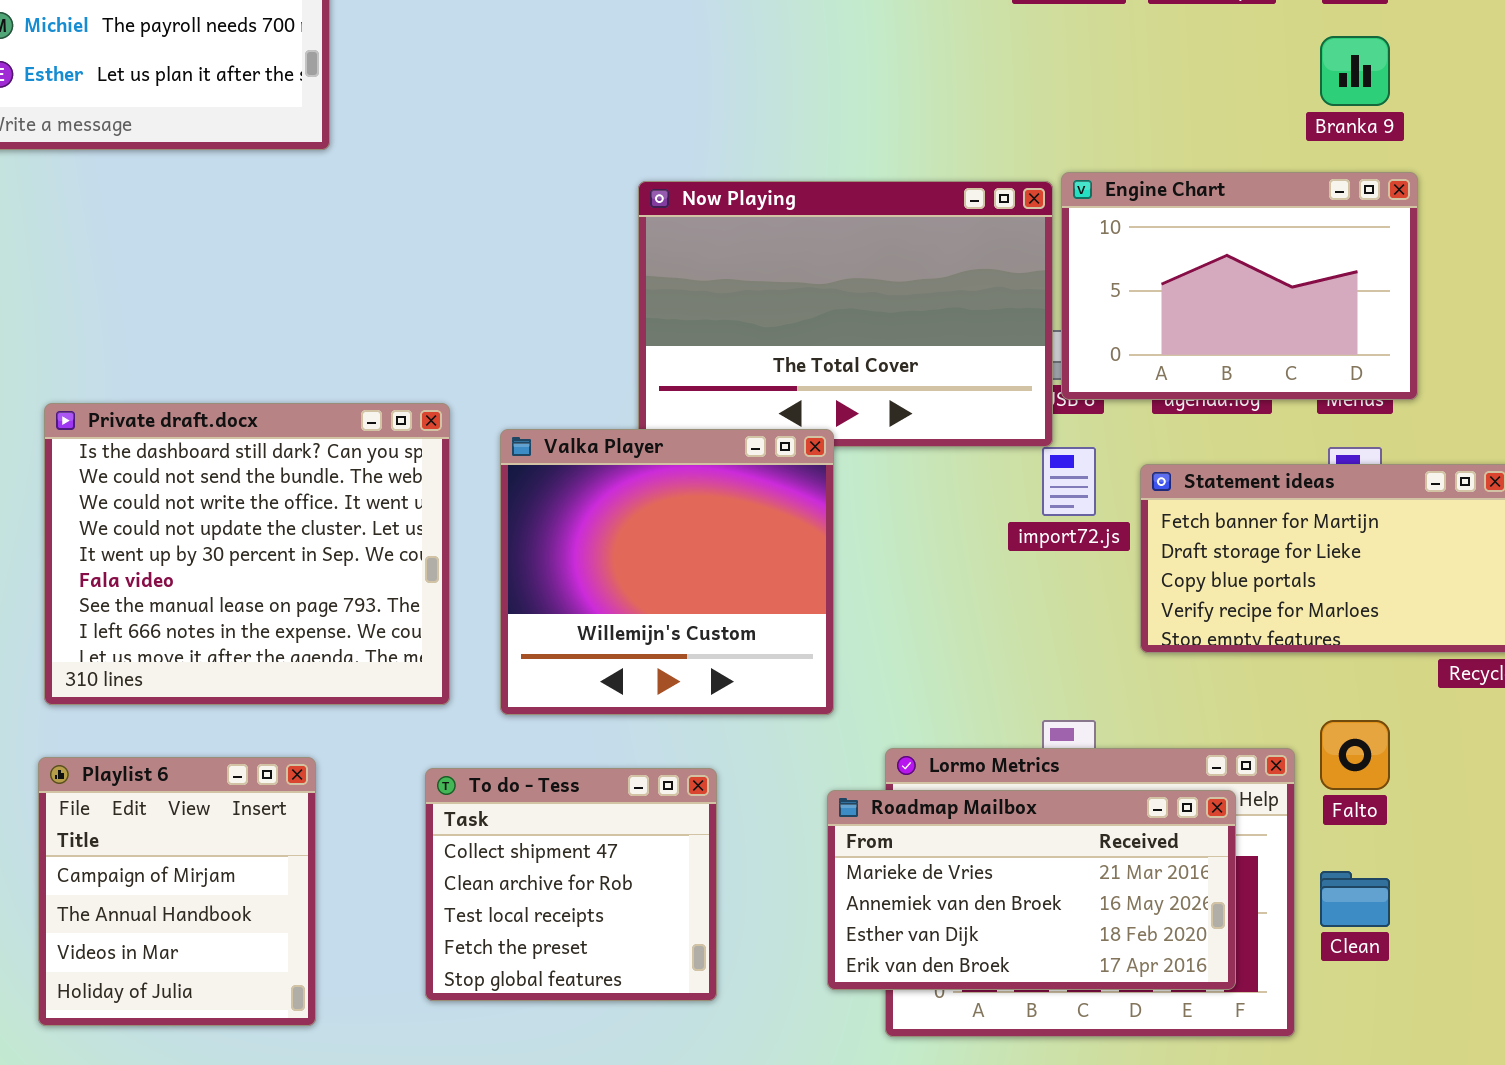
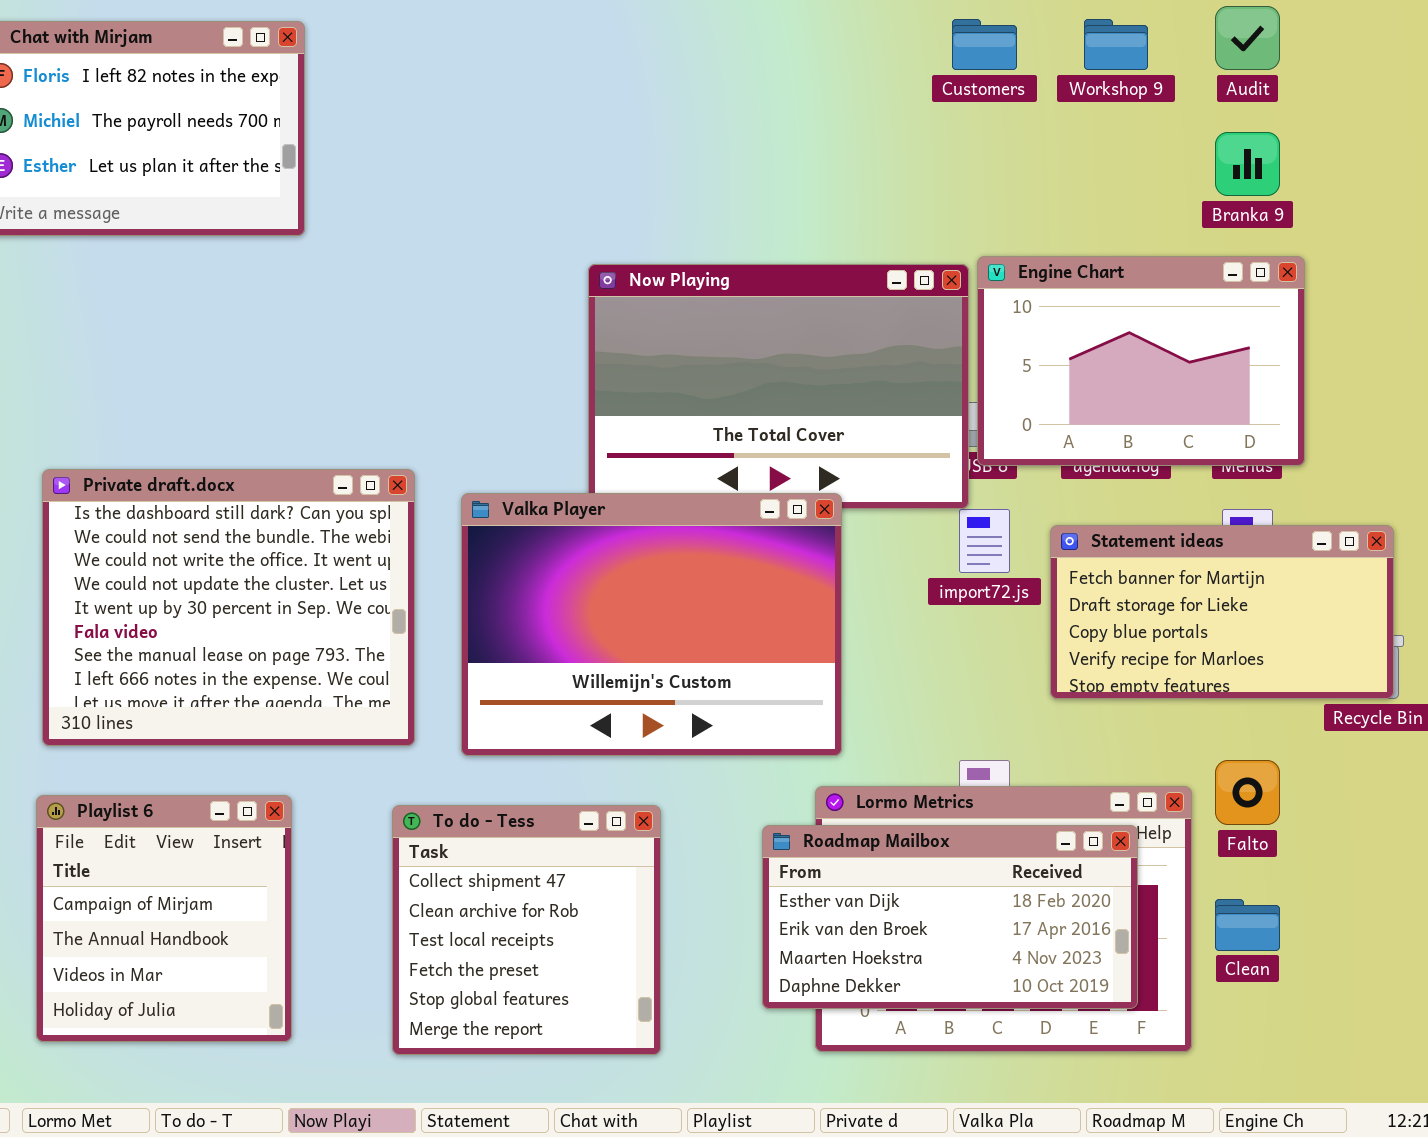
Valka Player: [500,429,834,715] -> [461,493,842,756], resized
To do - Tess: [425,768,717,1001] -> [392,805,661,1055], resized
Roadmap Mailbox: [827,790,1236,990] -> [762,825,1138,1009], scrolled down 2 rows

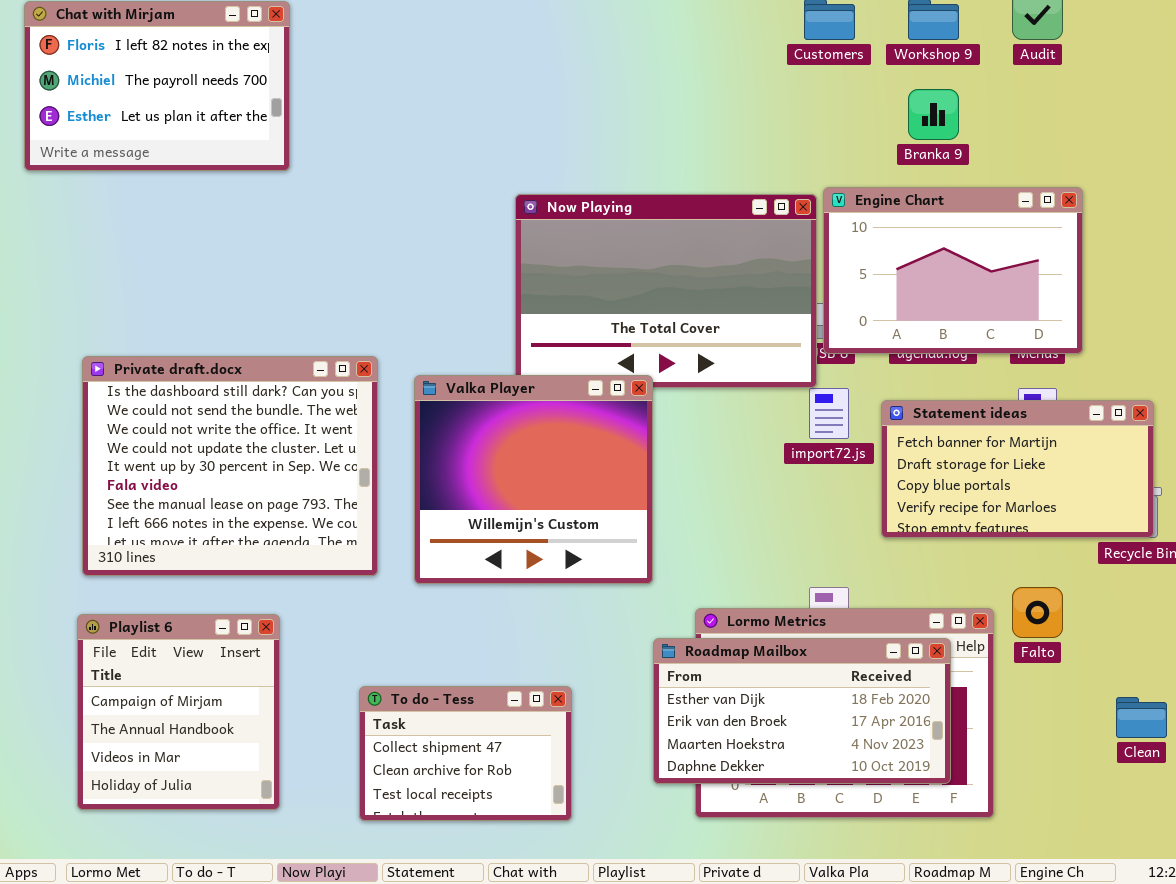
Branka 9: [1215,132,1280,196] -> [908,89,959,140], moved
Valka Player: [461,493,842,756] -> [414,375,653,584], resized
To do - Tess: [392,805,661,1055] -> [359,686,572,821], resized
Clean: [1215,899,1280,951] -> [1116,697,1167,738], moved

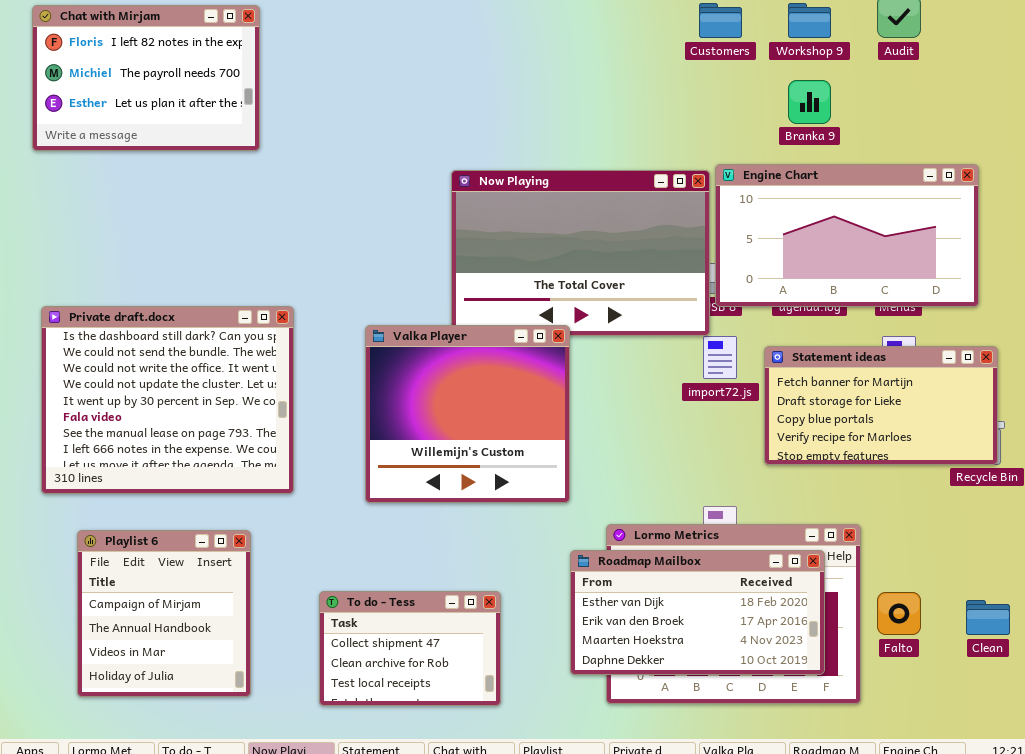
Engine Chart: [823,187,1083,354] -> [715,164,979,307], resized
Private draft.docx: [82,356,378,576] -> [41,306,294,494], moved
Falto: [1012,587,1063,638] -> [877,592,921,635], moved

